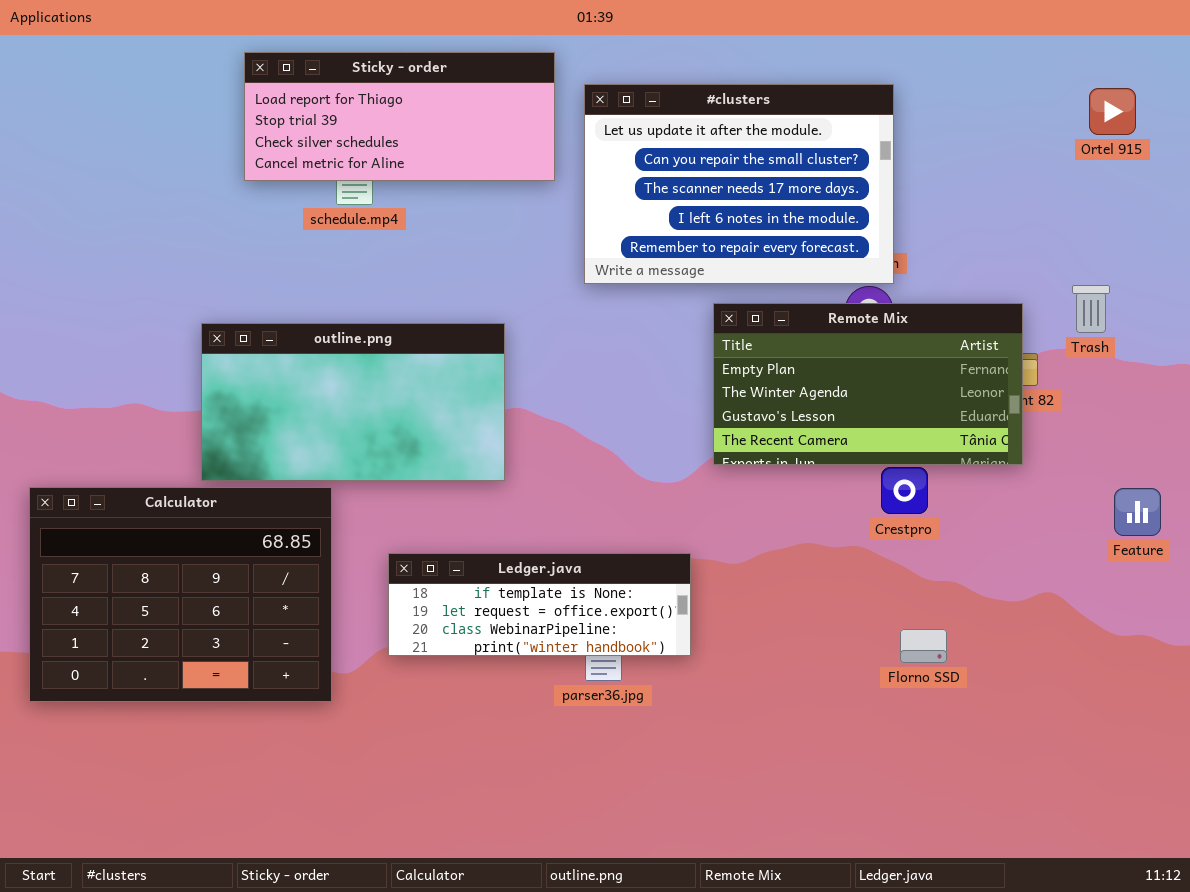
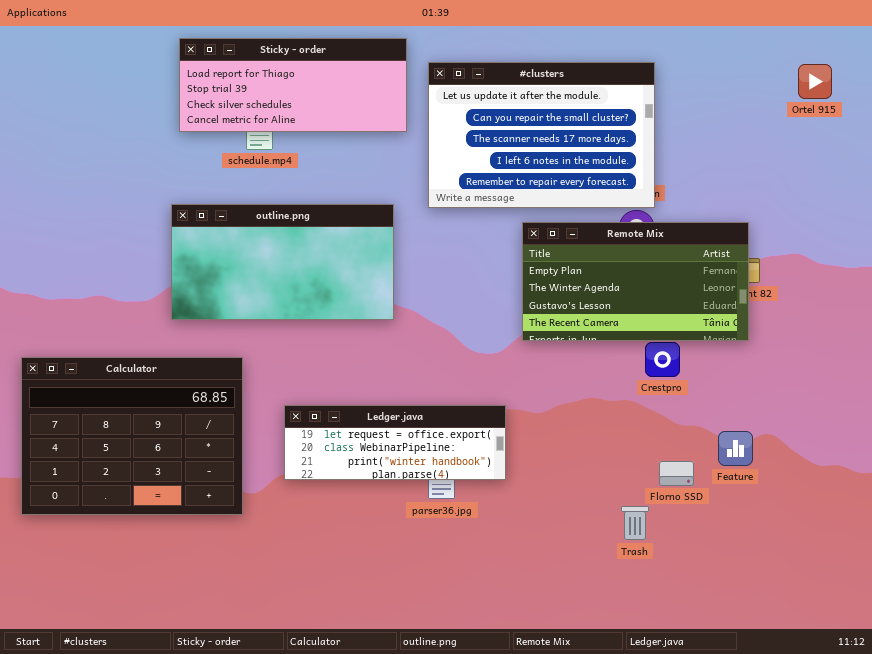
Trash: [1072,285,1110,333] -> [621,506,649,540], moved
outline.png: [201,323,505,481] -> [171,204,394,320], moved
Feature: [1114,488,1161,536] -> [718,431,753,466], moved
Ledger.java: [388,553,691,656] -> [284,405,506,480], scrolled down 1 row

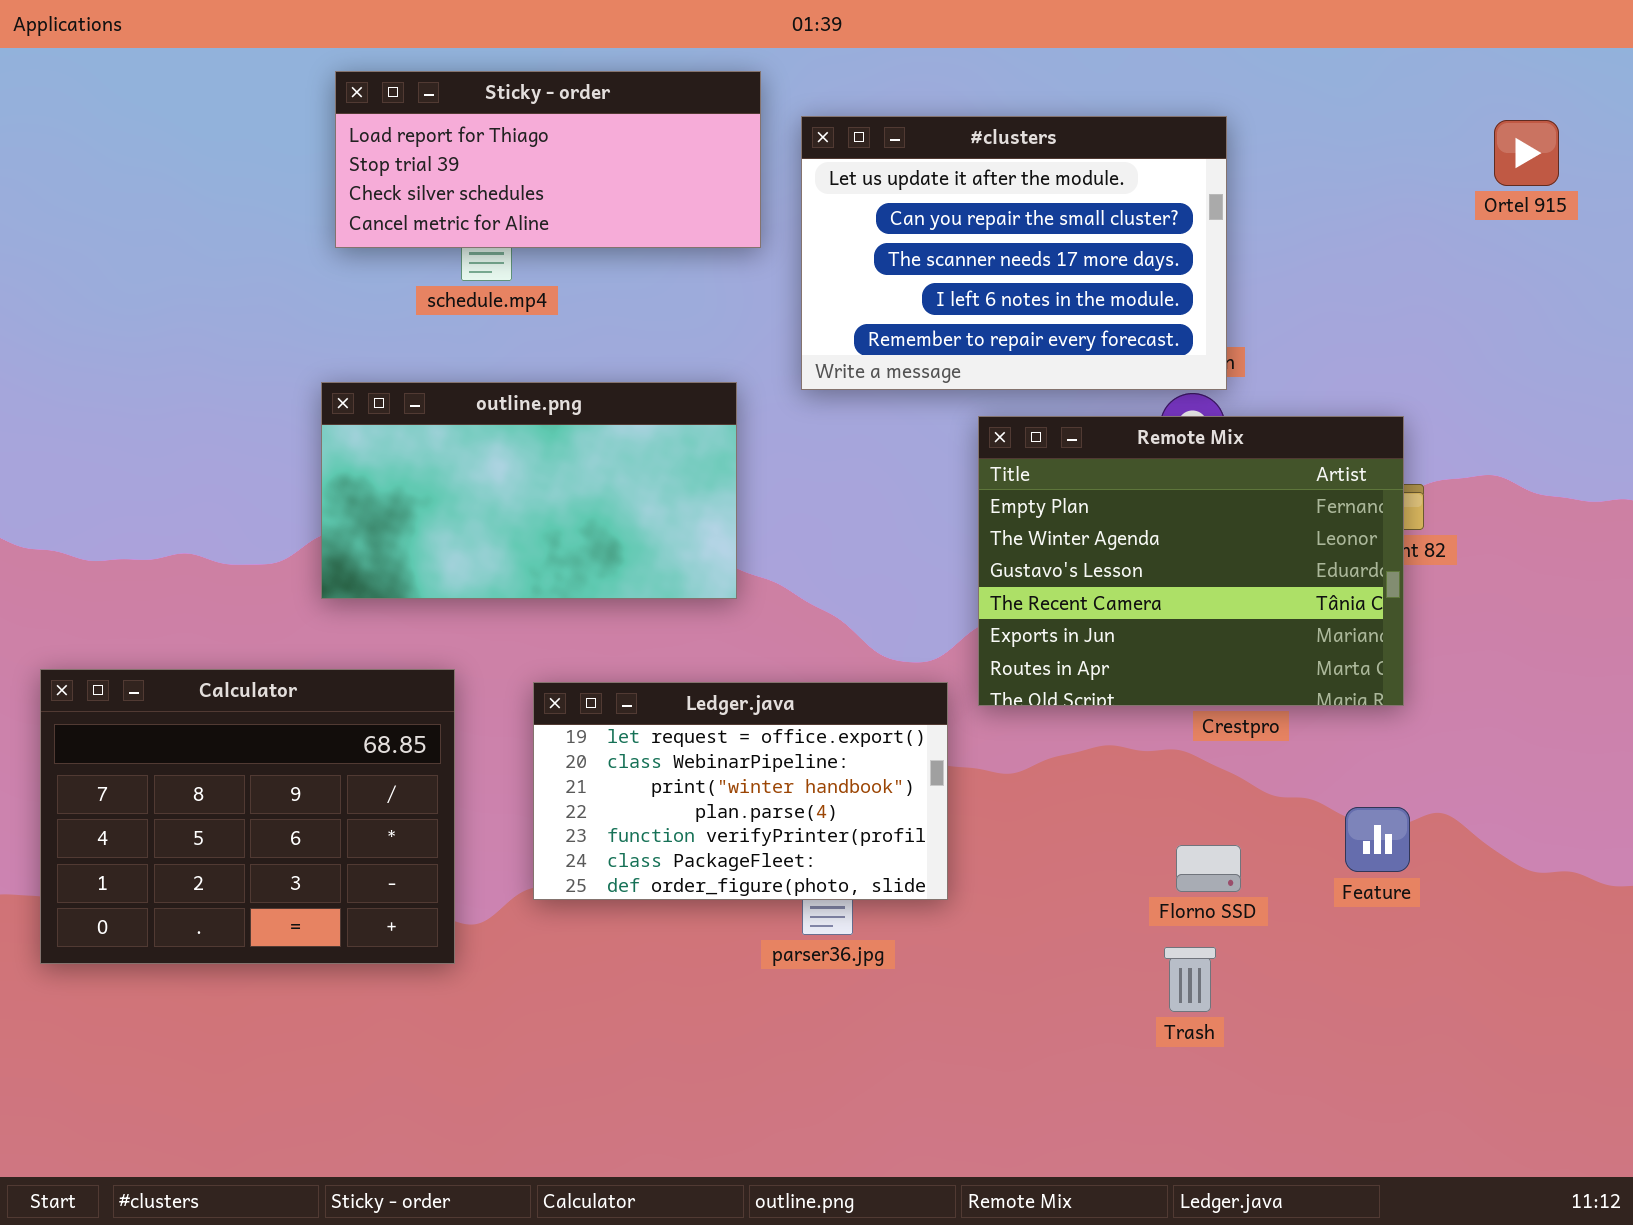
Remote Mix: [522,222,749,341] -> [978,416,1404,706], resized
Ledger.java: [284,405,506,480] -> [533,682,948,900], resized
Florno SSD: [659,461,694,486] -> [1176,845,1241,892], moved

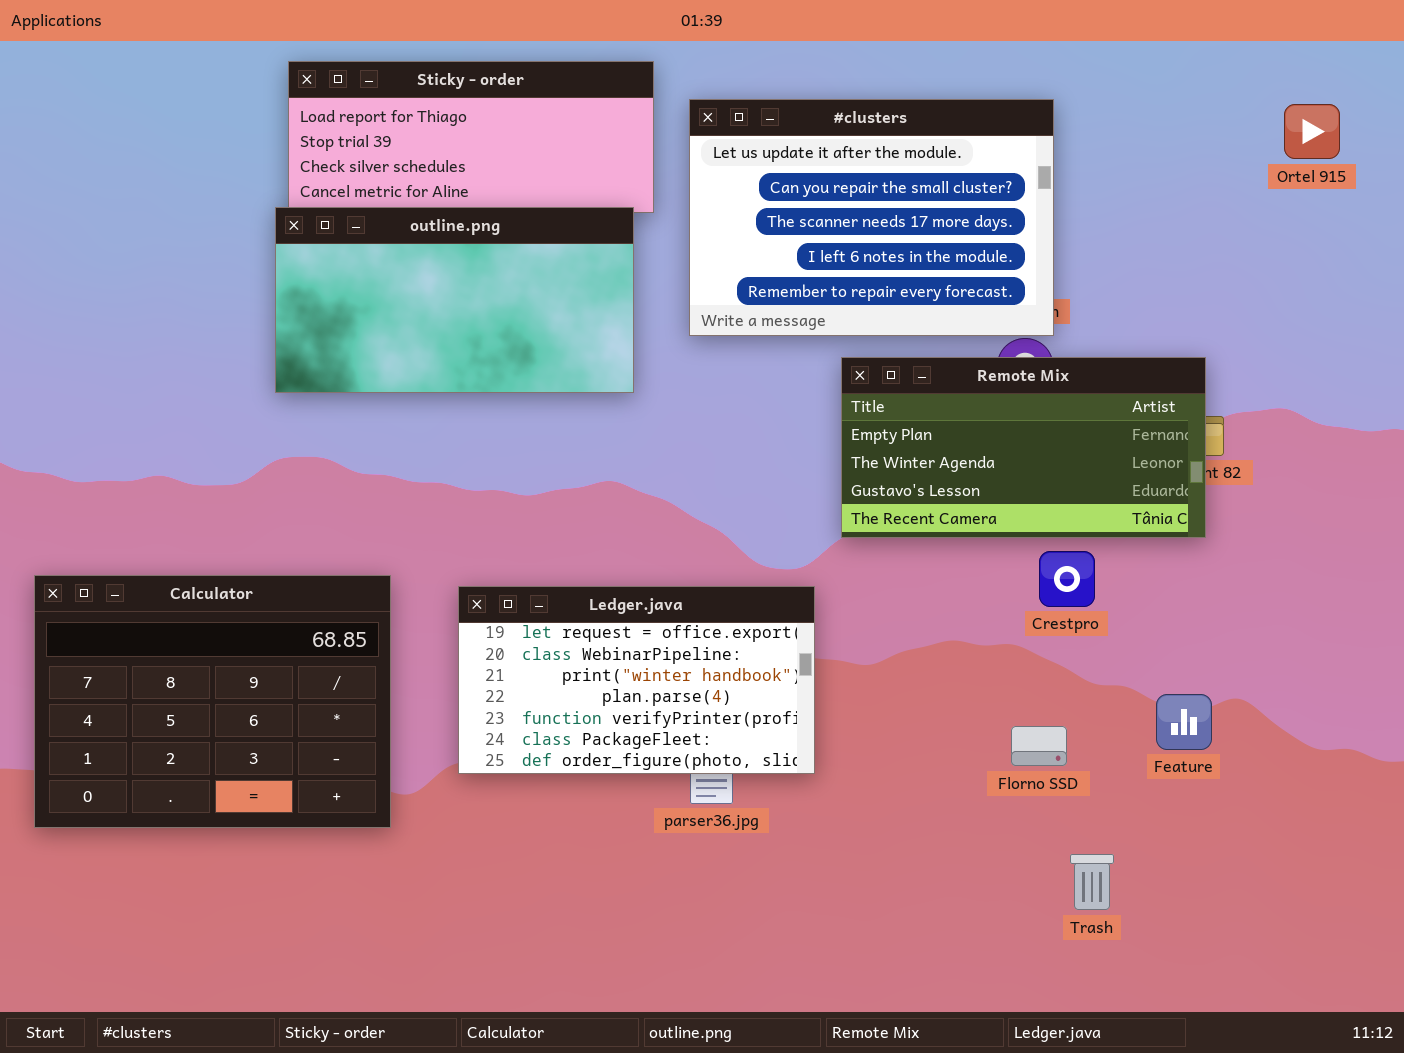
outline.png: [321,382,737,599] -> [275,207,634,393], moved
Remote Mix: [978,416,1404,706] -> [841,357,1206,538], resized
Trash: [1164,947,1216,1012] -> [1070,854,1114,910], moved

